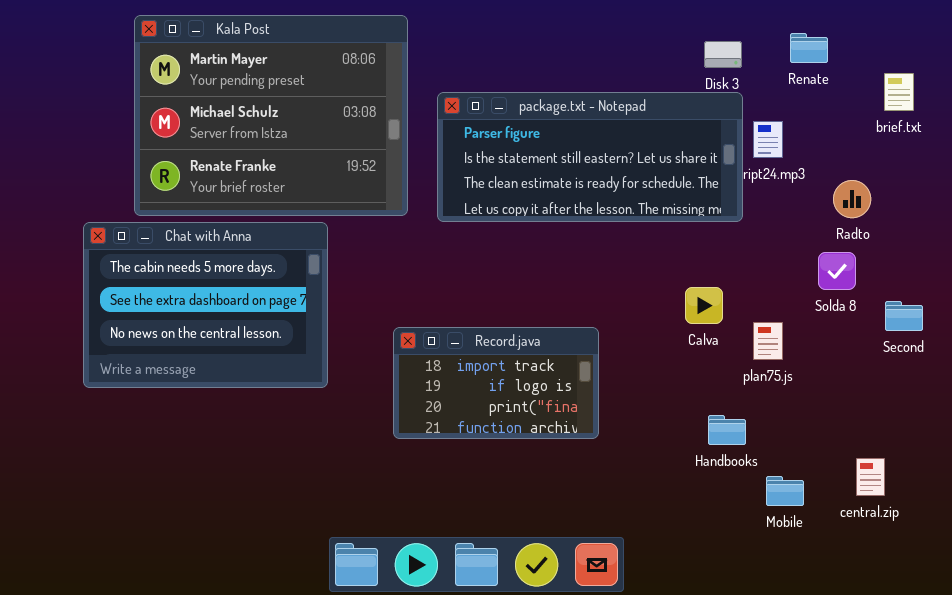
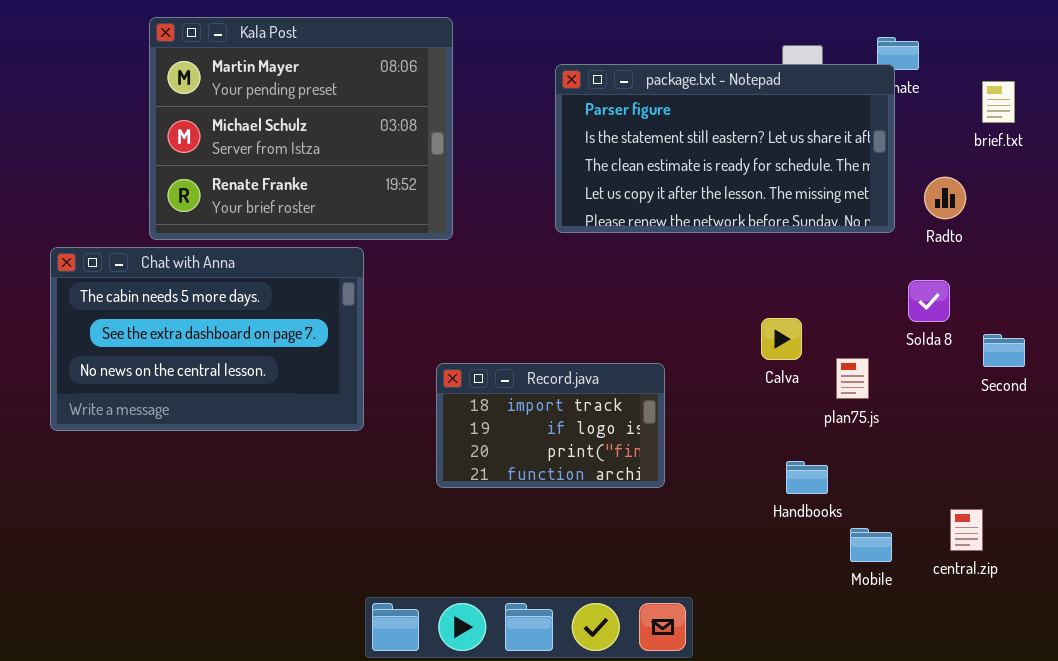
package.txt - Notepad: [437,92,743,222] -> [555,64,895,233], moved, resized
Radto: [833,180,871,218] -> [924,177,966,219], moved
Chat with Anna: [83,222,328,388] -> [50,247,364,431], resized

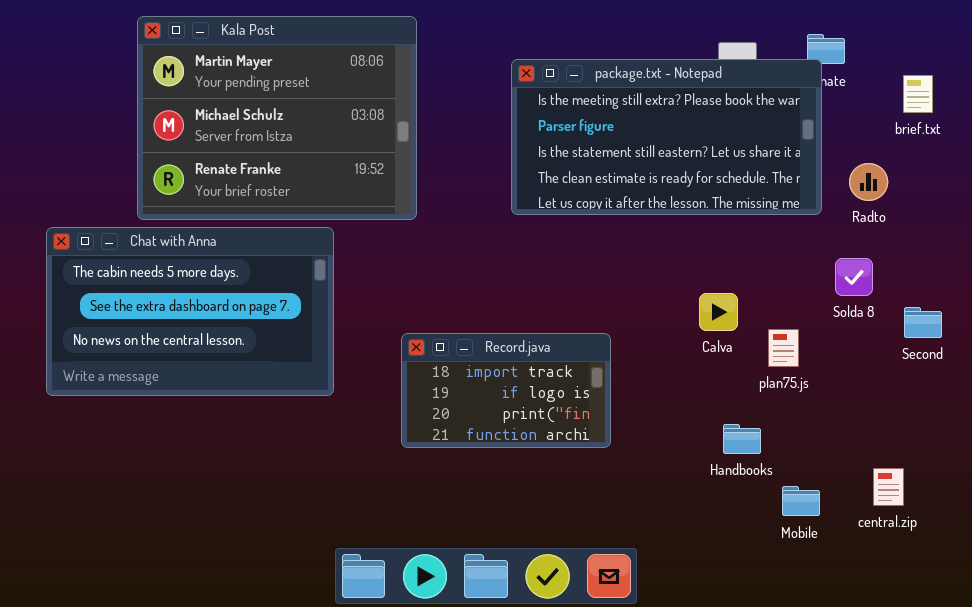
package.txt - Notepad: [555,64,895,233] -> [511,59,822,215], scrolled up 1 row

